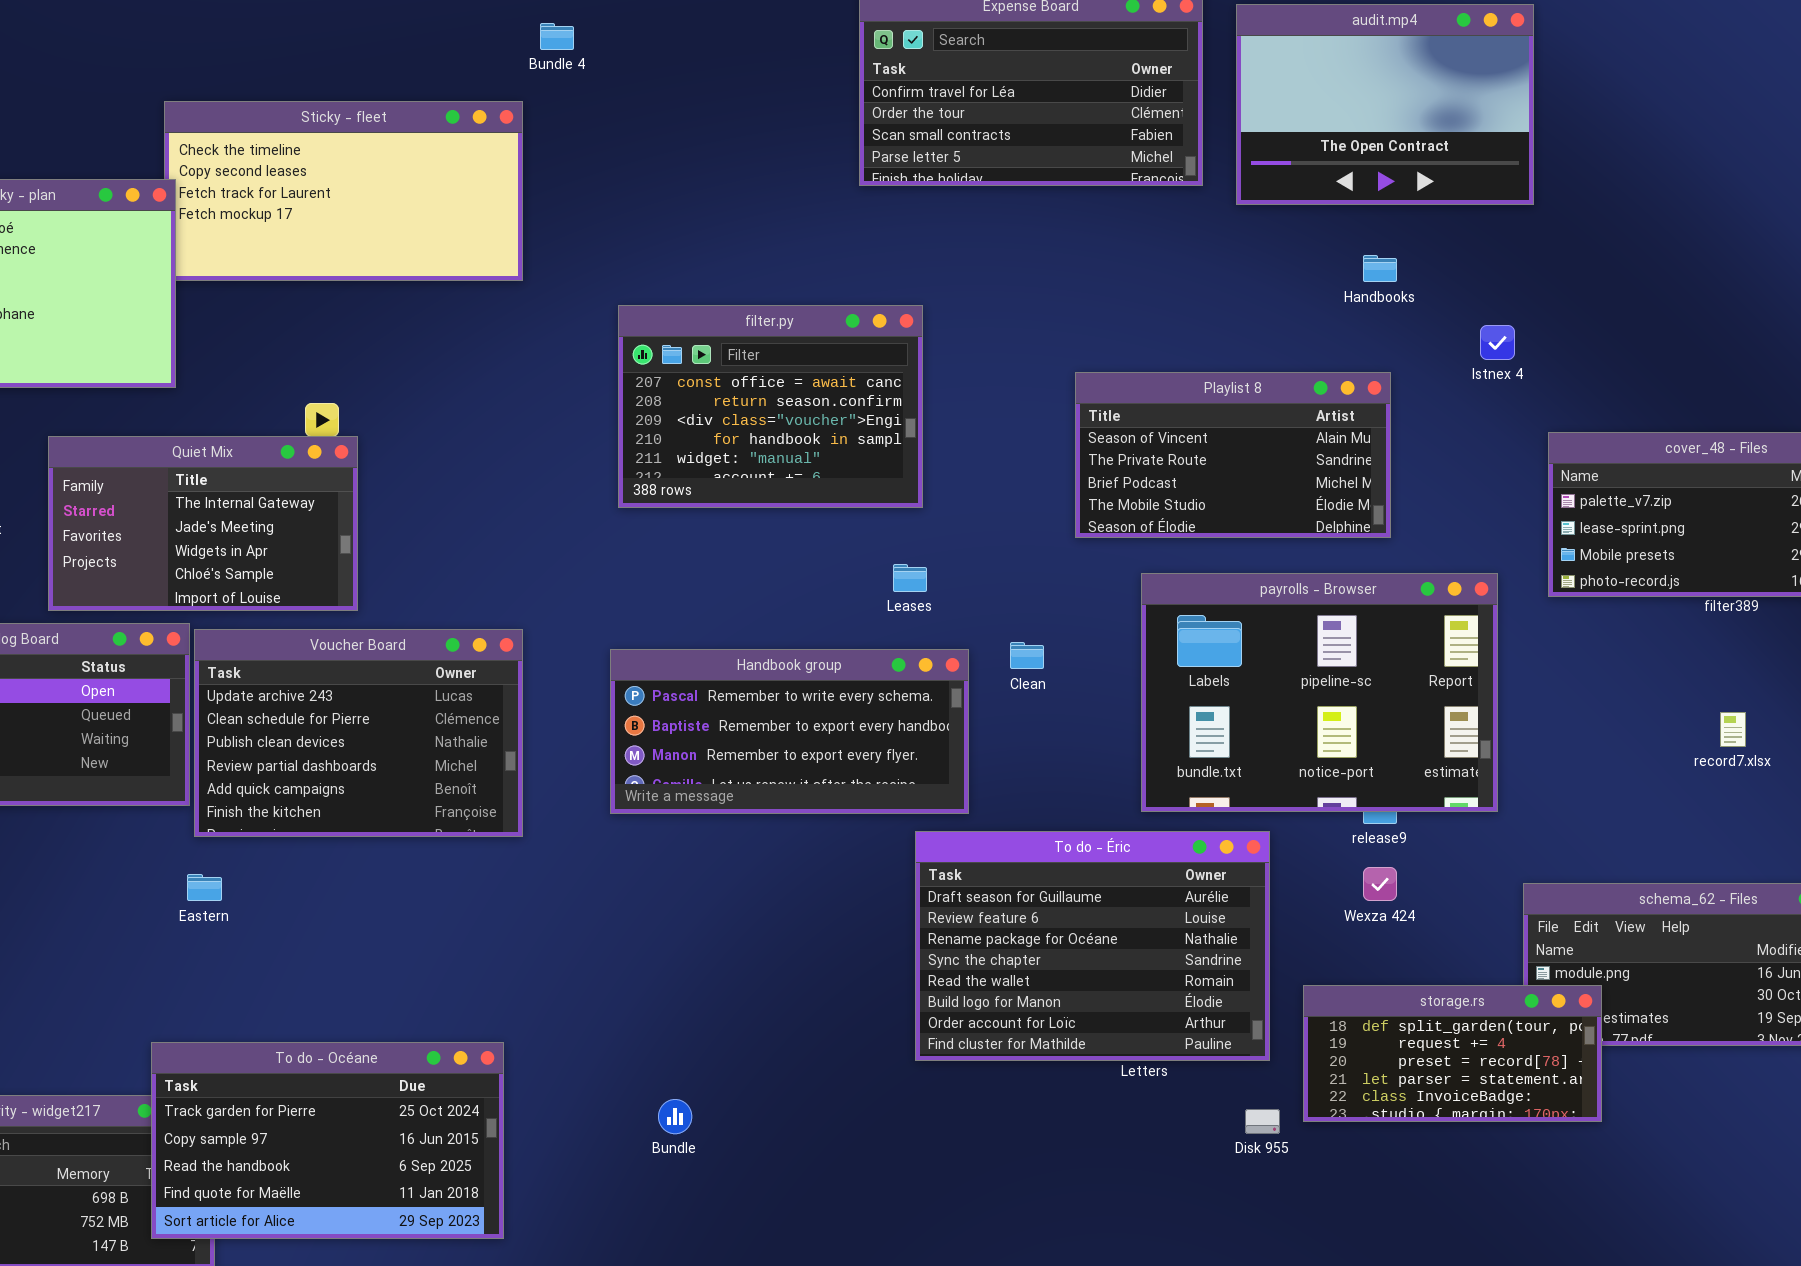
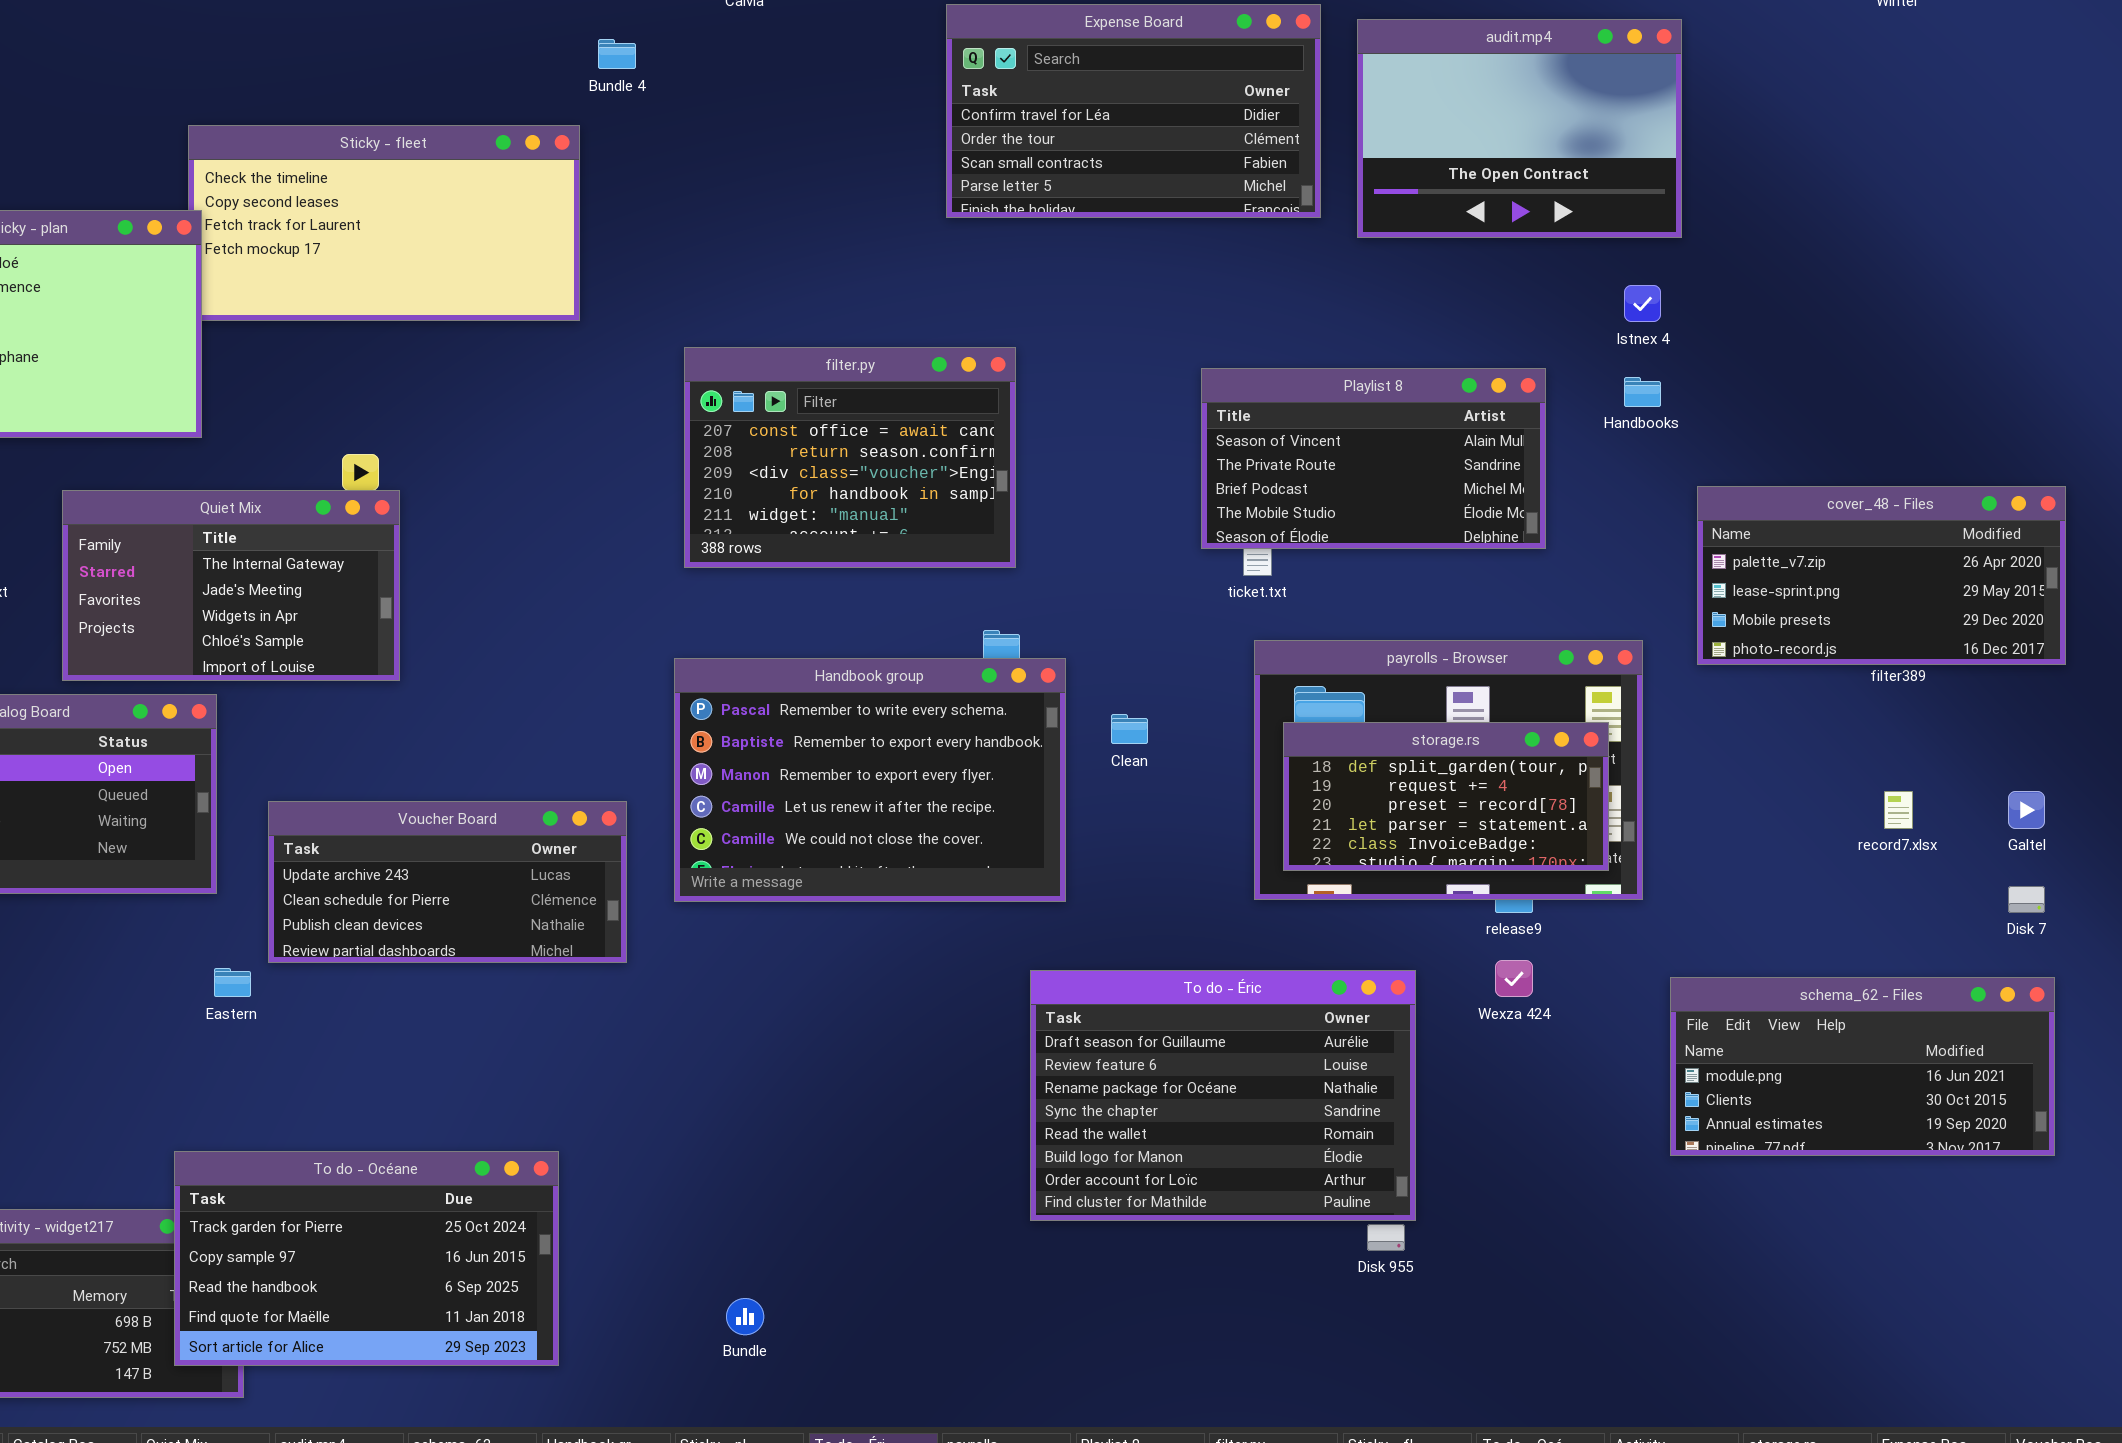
Handbooks: [1363,255,1397,282] -> [1624,377,1661,407], moved
Istnex 4: [1480,325,1515,360] -> [1624,285,1661,322], moved
Playlist 8: [1075,372,1391,538] -> [1201,368,1546,549], moved
Voucher Board: [194,629,523,837] -> [268,801,627,963], moved, resized
Handbook group: [610,649,969,814] -> [674,658,1066,902], resized
To do - Éric: [915,831,1270,1061] -> [1030,970,1416,1221], moved
storage.rs: [1303,985,1602,1122] -> [1283,722,1609,871], moved
Bundle: [658,1099,692,1134] -> [726,1298,764,1335], moved

